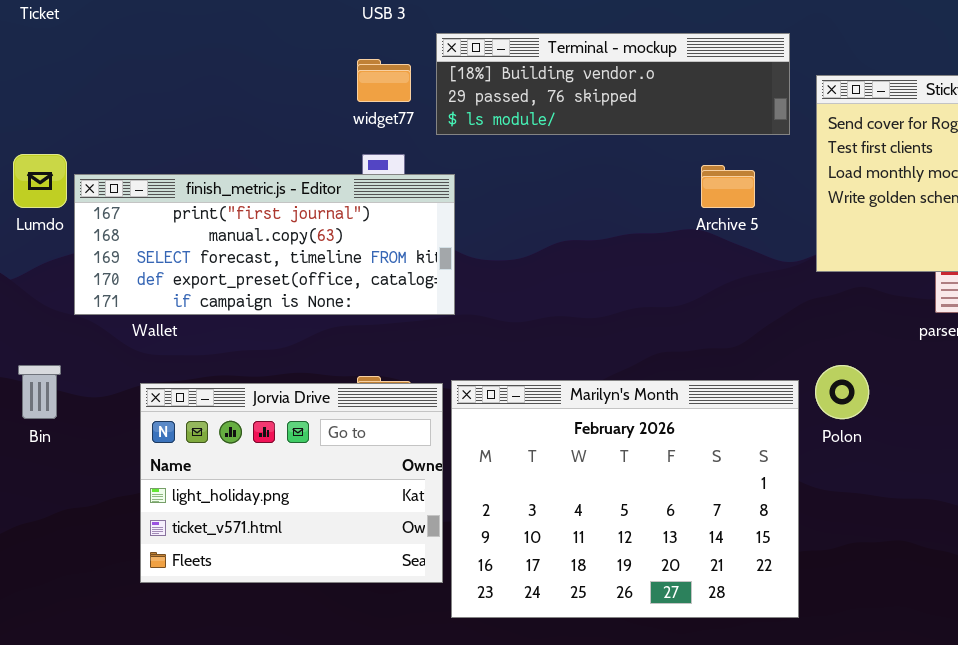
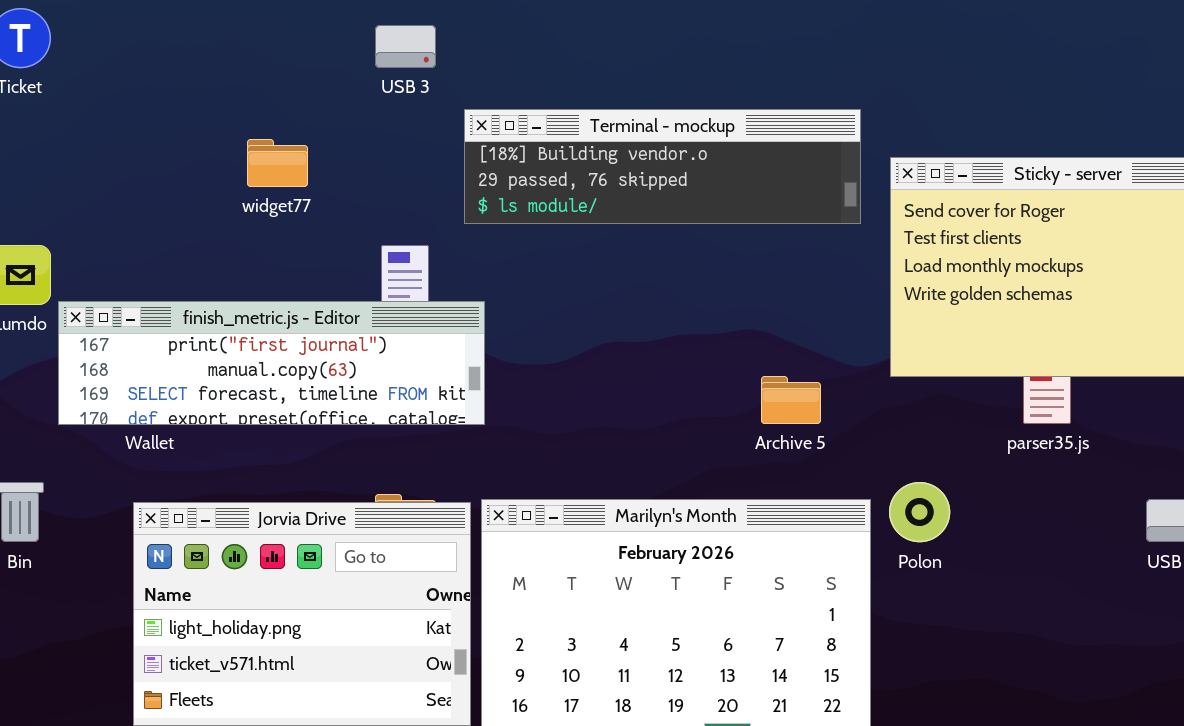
widget77: [357,59,411,102] -> [247,139,308,187], moved
Archive 5: [701,165,755,208] -> [761,376,821,424], moved
finish_metric.js - Editor: [74,174,455,315] -> [58,301,485,425], resized

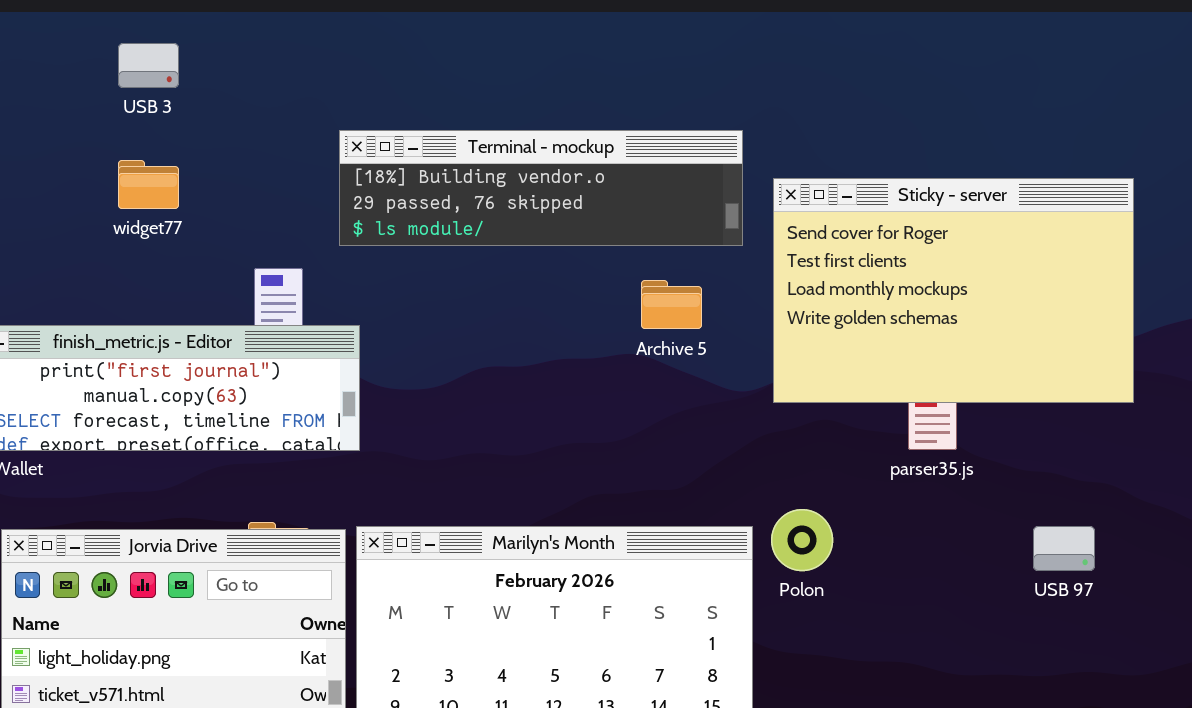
USB 3: [375,25,436,68] -> [118,43,179,88], moved
Archive 5: [761,376,821,424] -> [641,280,702,329], moved

